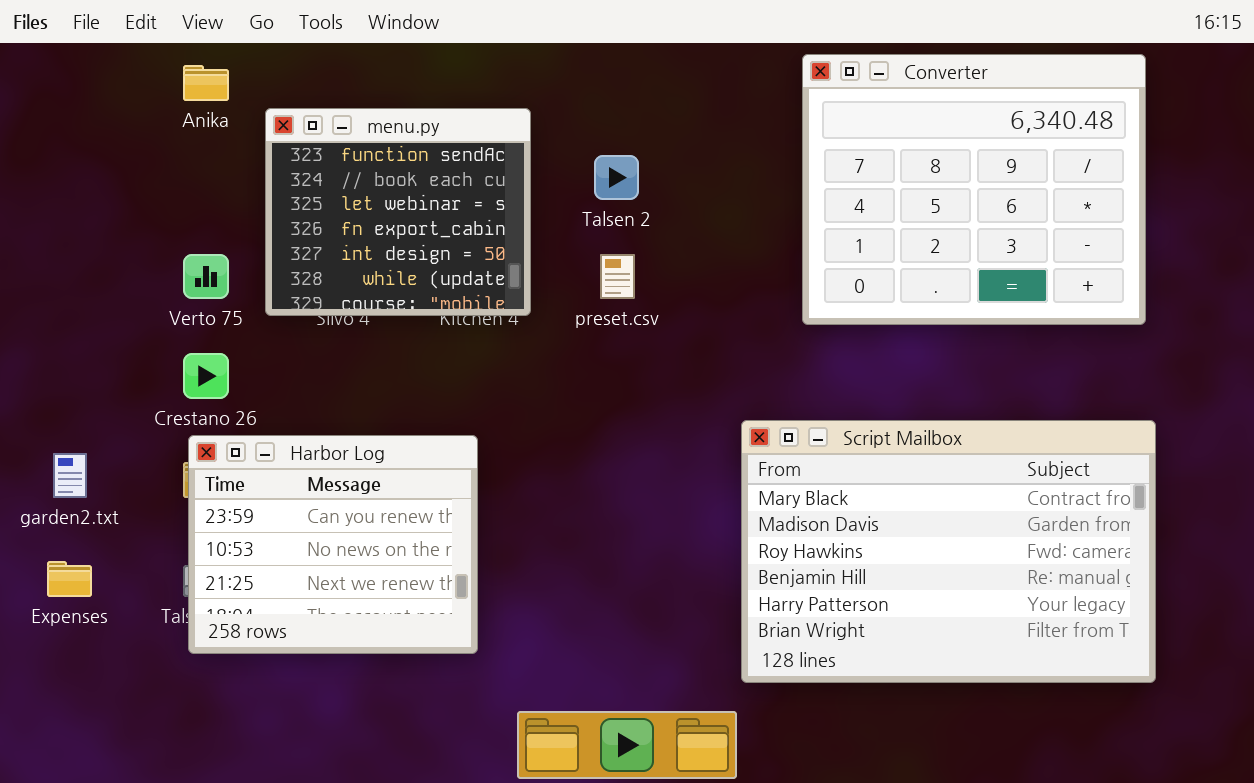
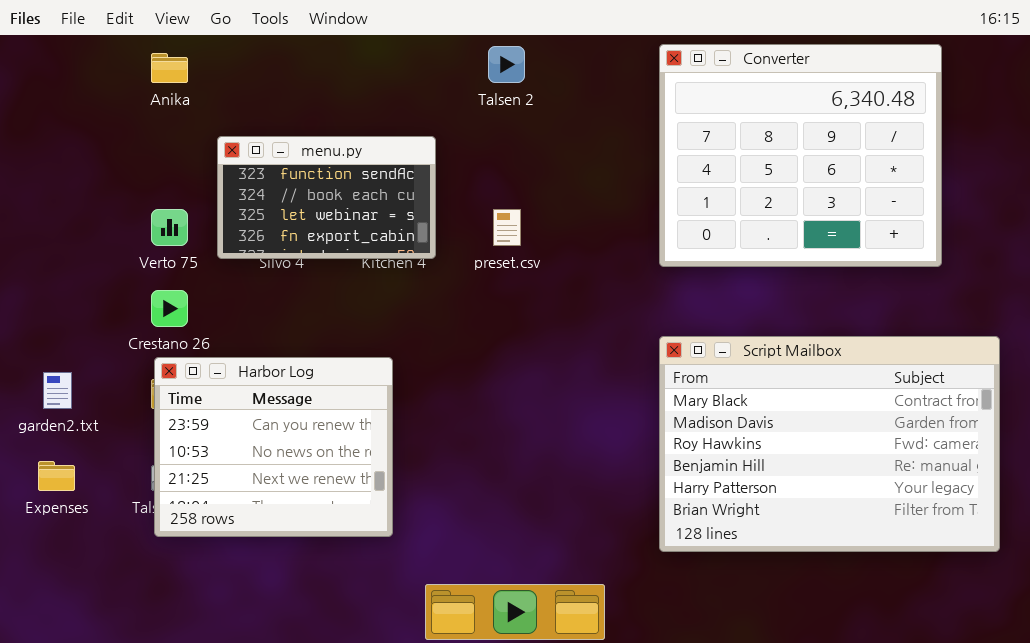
menu.py: [265,108,531,316] -> [217,136,436,259], resized
Talsen 2: [594,155,639,200] -> [488,46,525,83], moved
Script Mailbox: [741,420,1156,683] -> [659,336,1000,552], moved

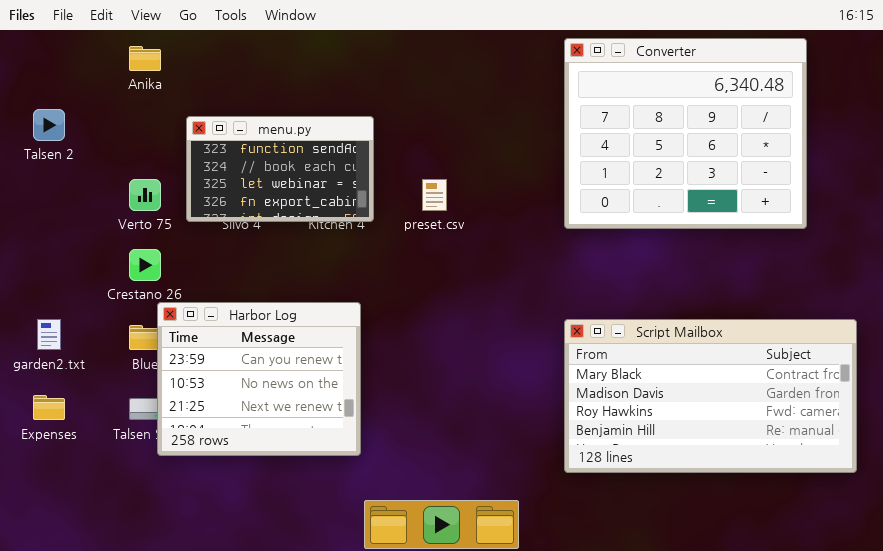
Talsen 2: [488,46,525,83] -> [33,109,65,141], moved
Script Mailbox: [659,336,1000,552] -> [564,319,857,473], resized
Harbor Log: [154,357,393,537] -> [157,302,361,456], moved

